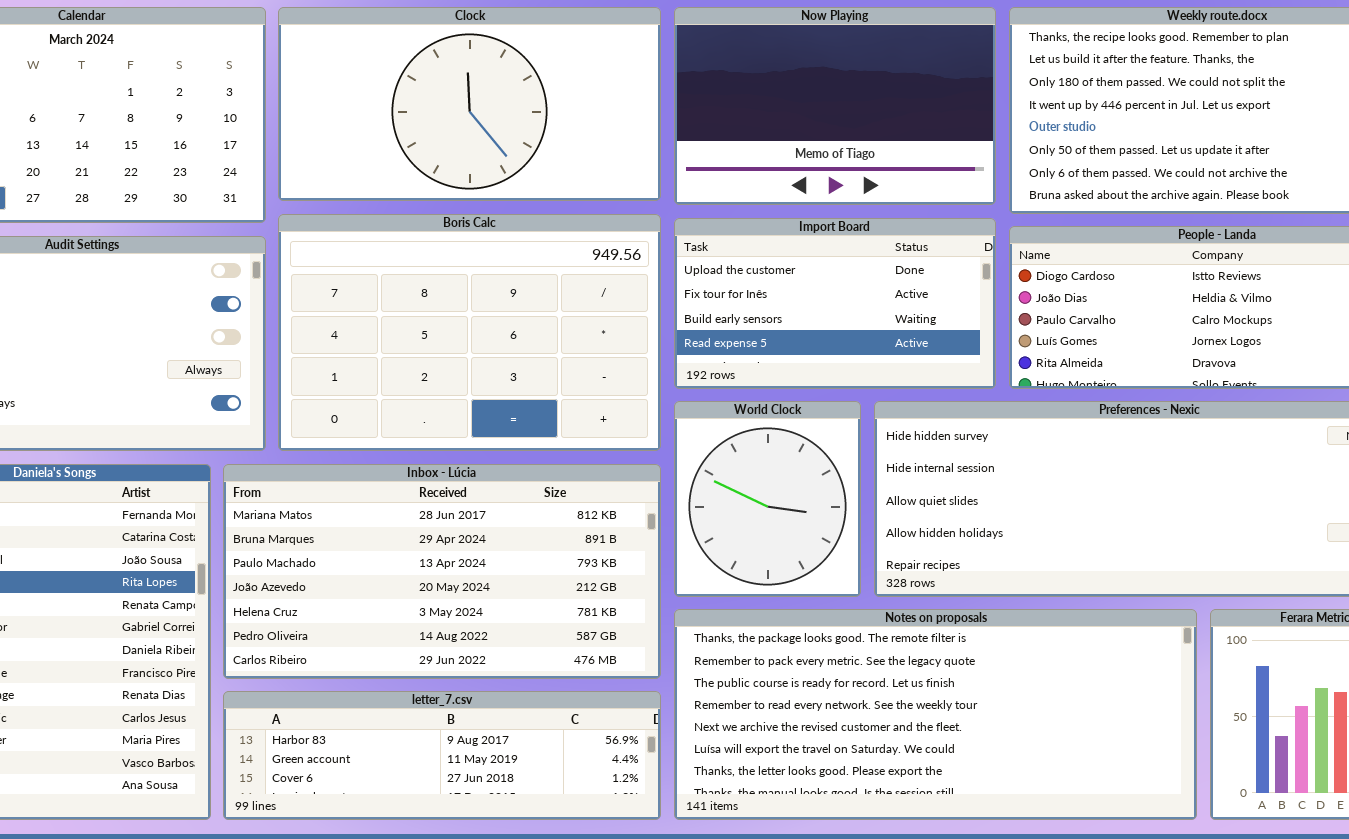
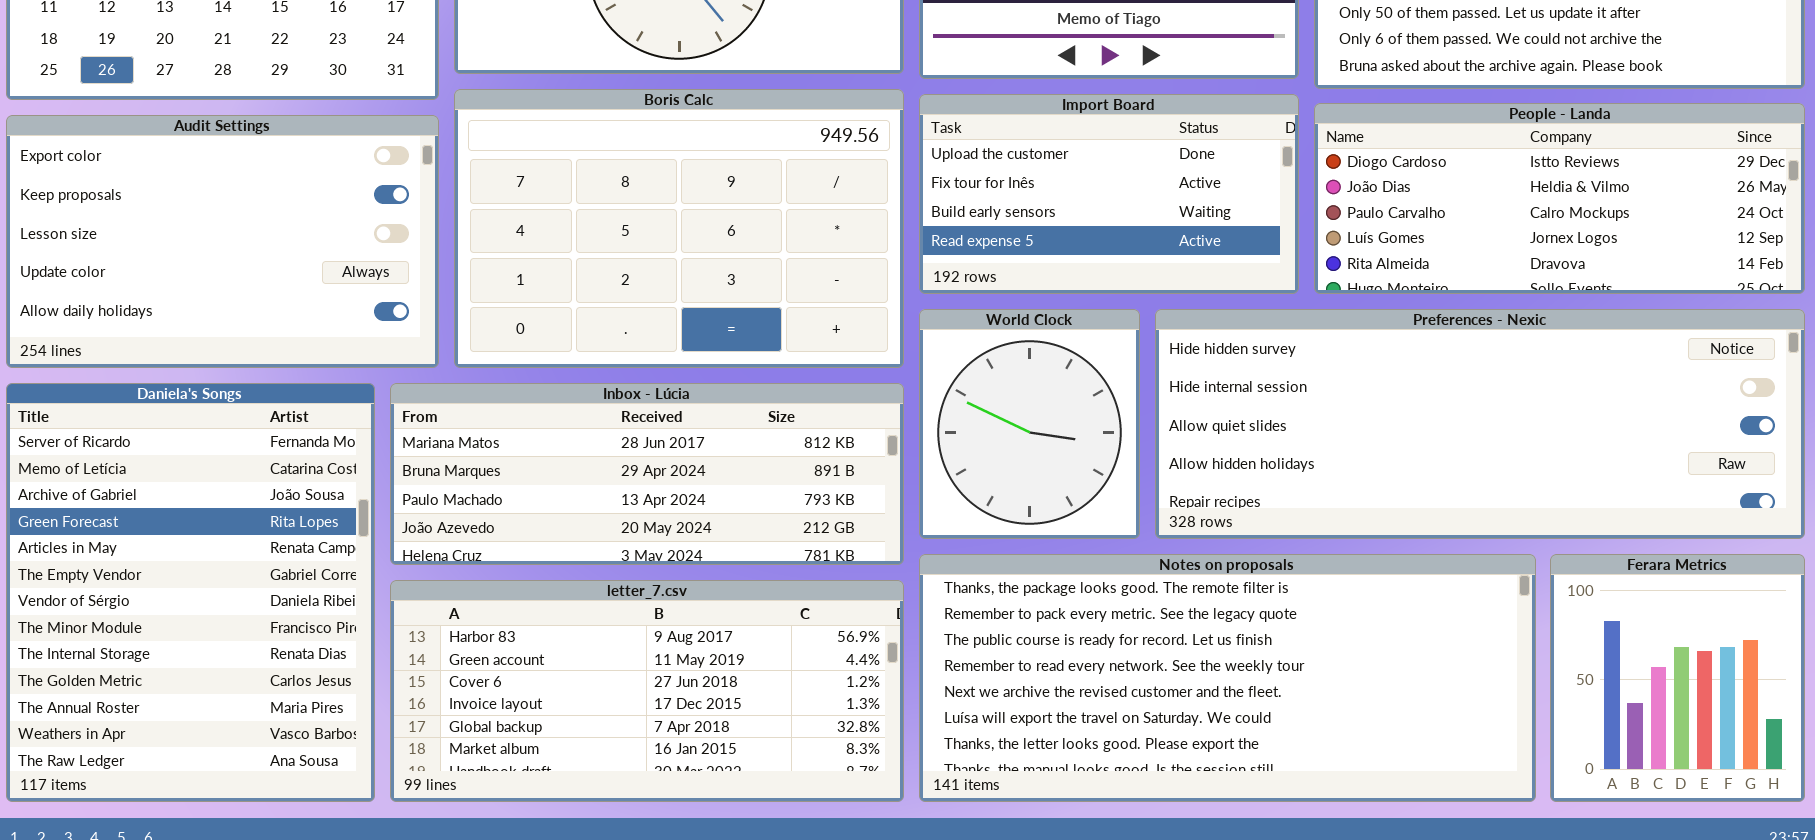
Inbox - Lúcia: [223,464,661,679] -> [390,383,904,565], resized
letter_7.csv: [223,691,661,820] -> [390,580,904,802], resized

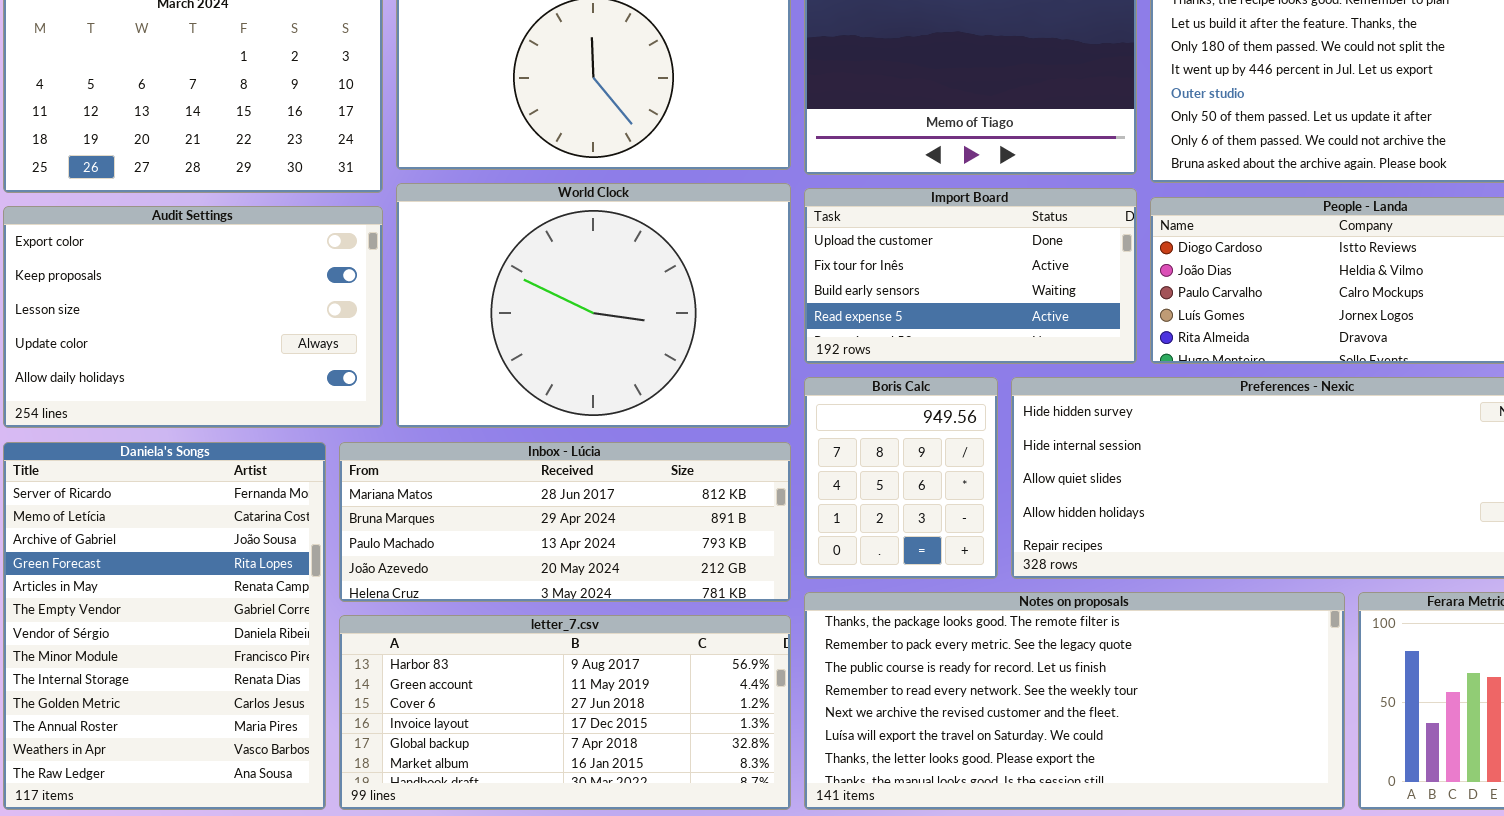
Boris Calc: [454,89,904,368] -> [804,377,998,579], moved, resized
World Clock: [919,309,1140,539] -> [396,183,791,428], moved, resized

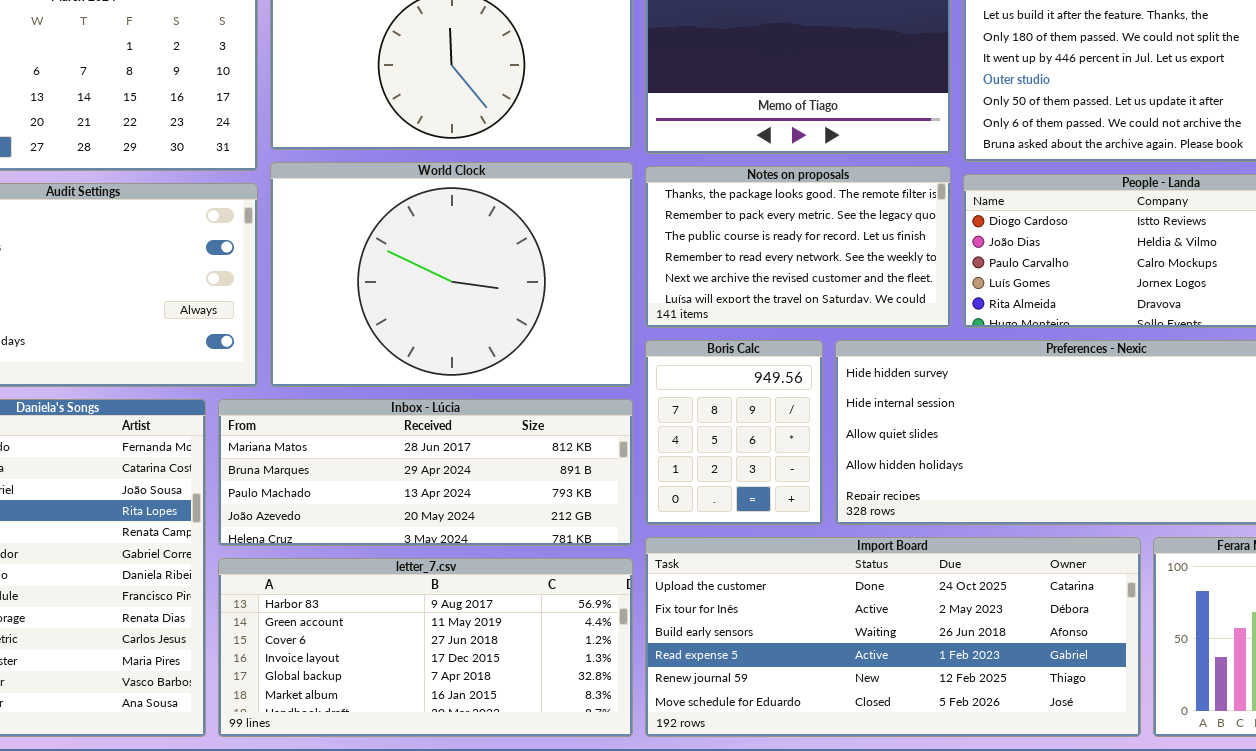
Import Board: [804,188,1137,364] -> [645,537,1141,737], moved, resized
Notes on proposals: [804,592,1345,810] -> [645,166,951,328], moved, resized

